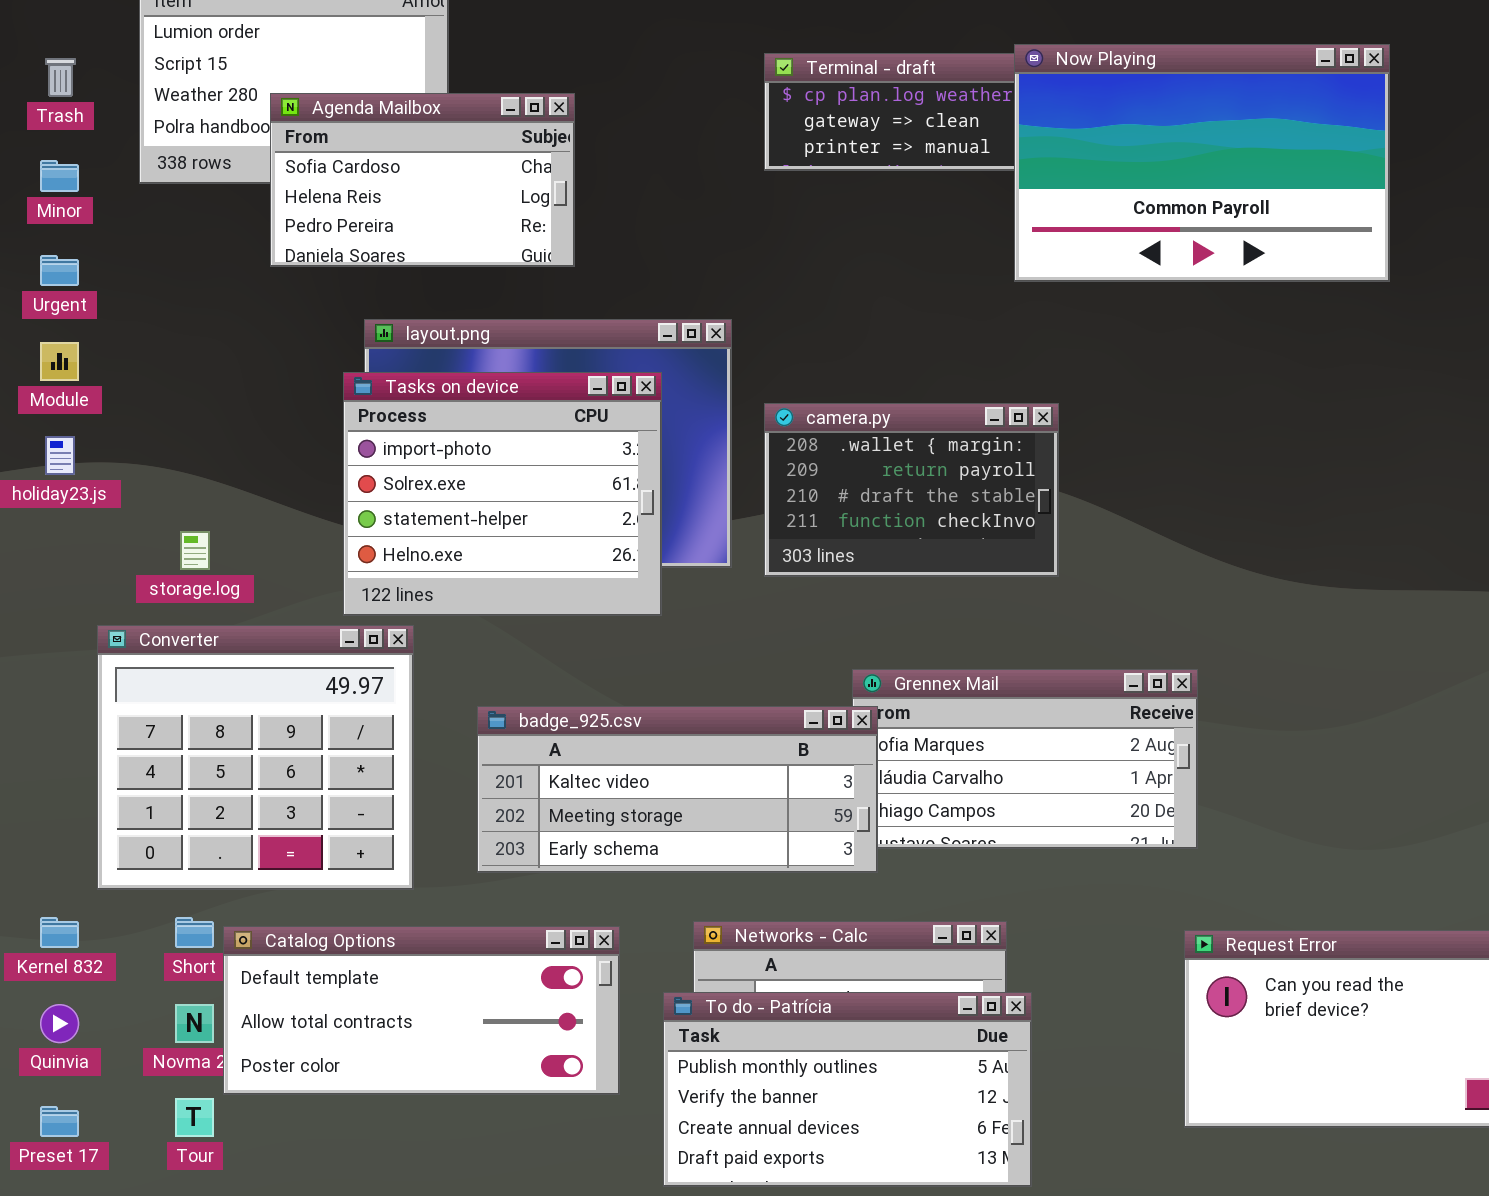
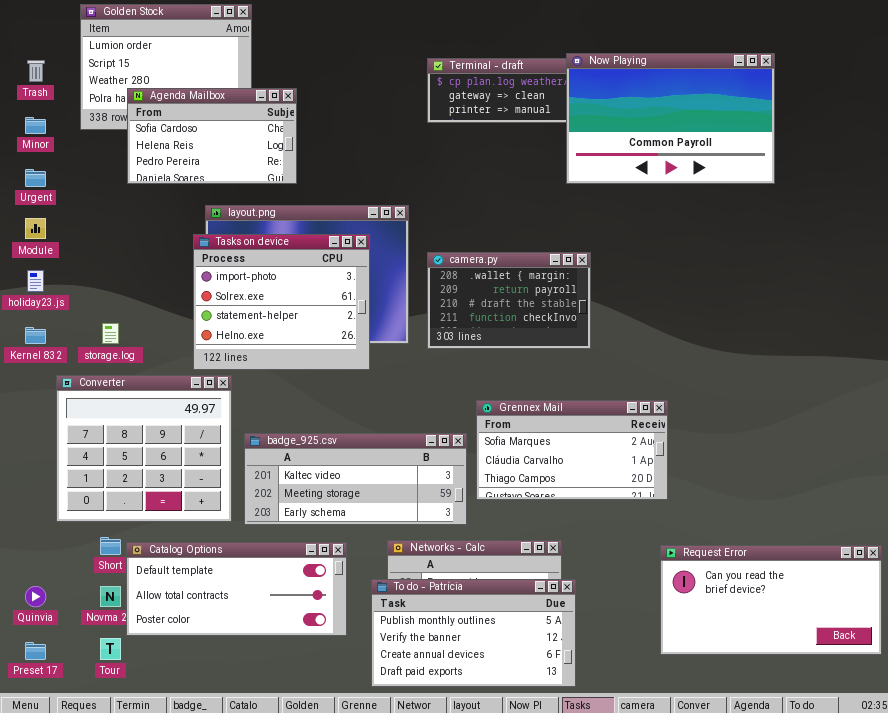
Agenda Mailbox: [270,93,575,267] -> [127,88,297,184], moved
badge_925.csv: [477,706,878,873] -> [244,433,467,525], moved
Kernel 832: [40,917,79,948] -> [25,327,46,344], moved

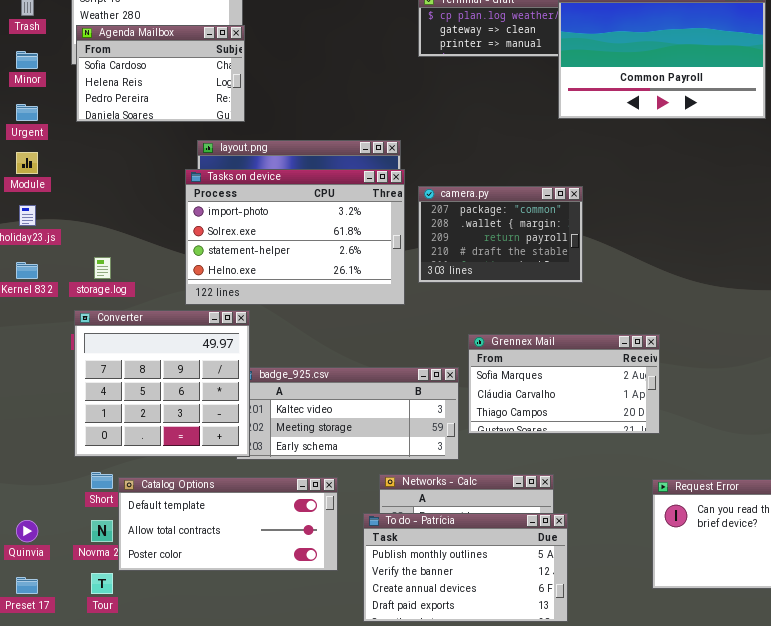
Agenda Mailbox: [127,88,297,184] -> [76,25,245,122], moved
Tasks on device: [193,234,370,370] -> [185,169,405,305], resized
camera.py: [427,252,591,349] -> [418,186,583,283], scrolled up 1 row
Converter: [56,375,232,522] -> [74,310,250,457], moved

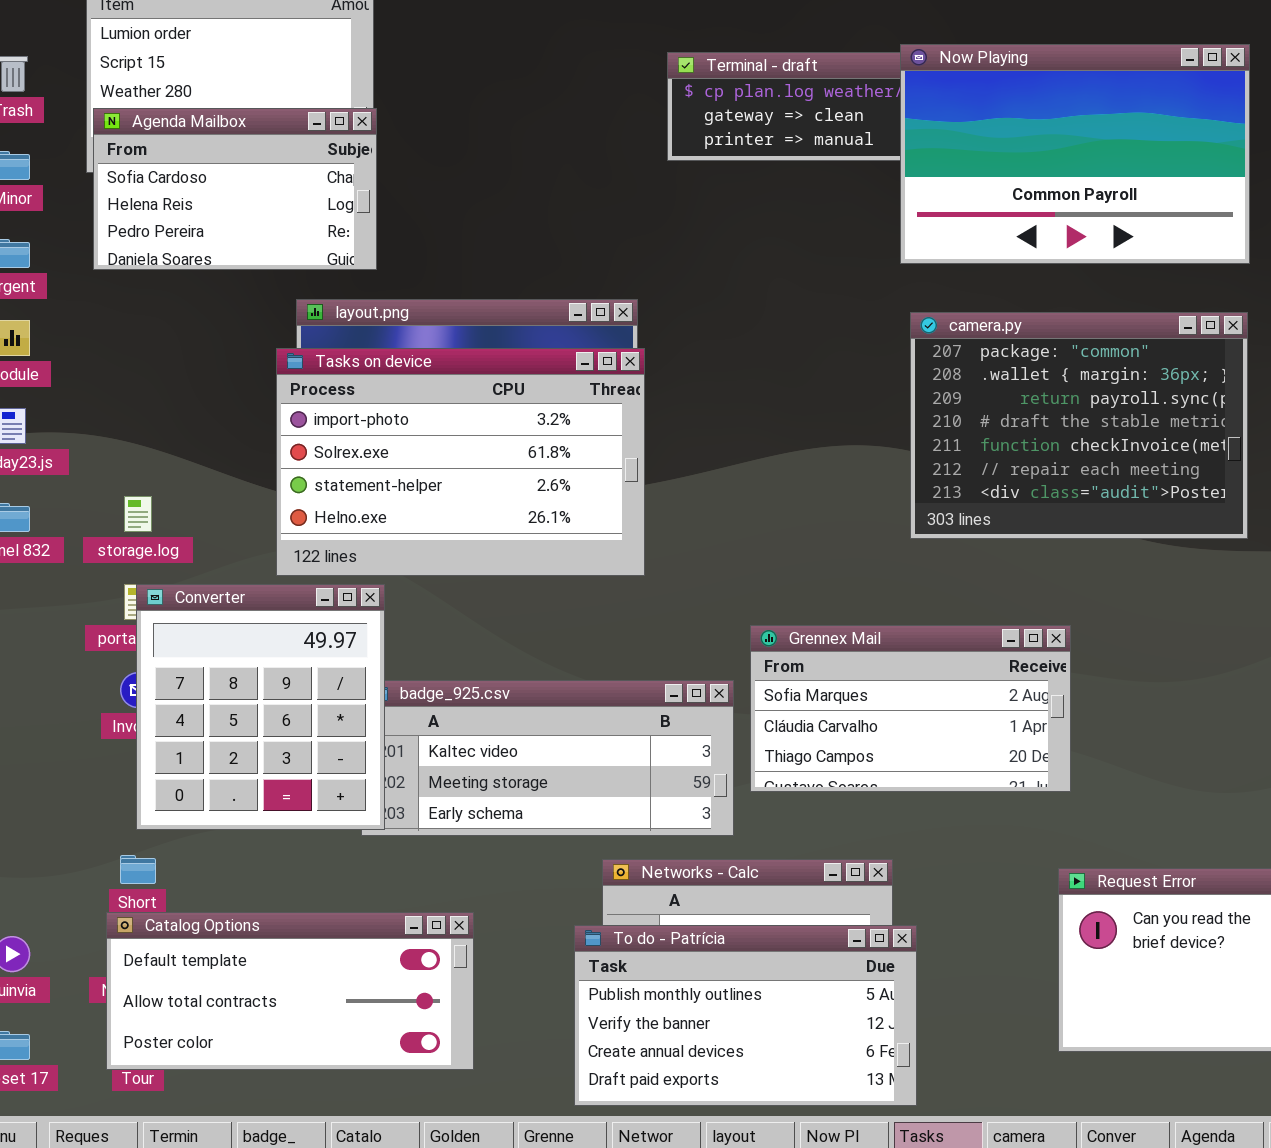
camera.py: [418,186,583,283] -> [910,312,1248,539], moved, resized
Converter: [74,310,250,457] -> [136,584,385,830], resized
Catalog Options: [118,477,338,571] -> [106,912,474,1070], moved

